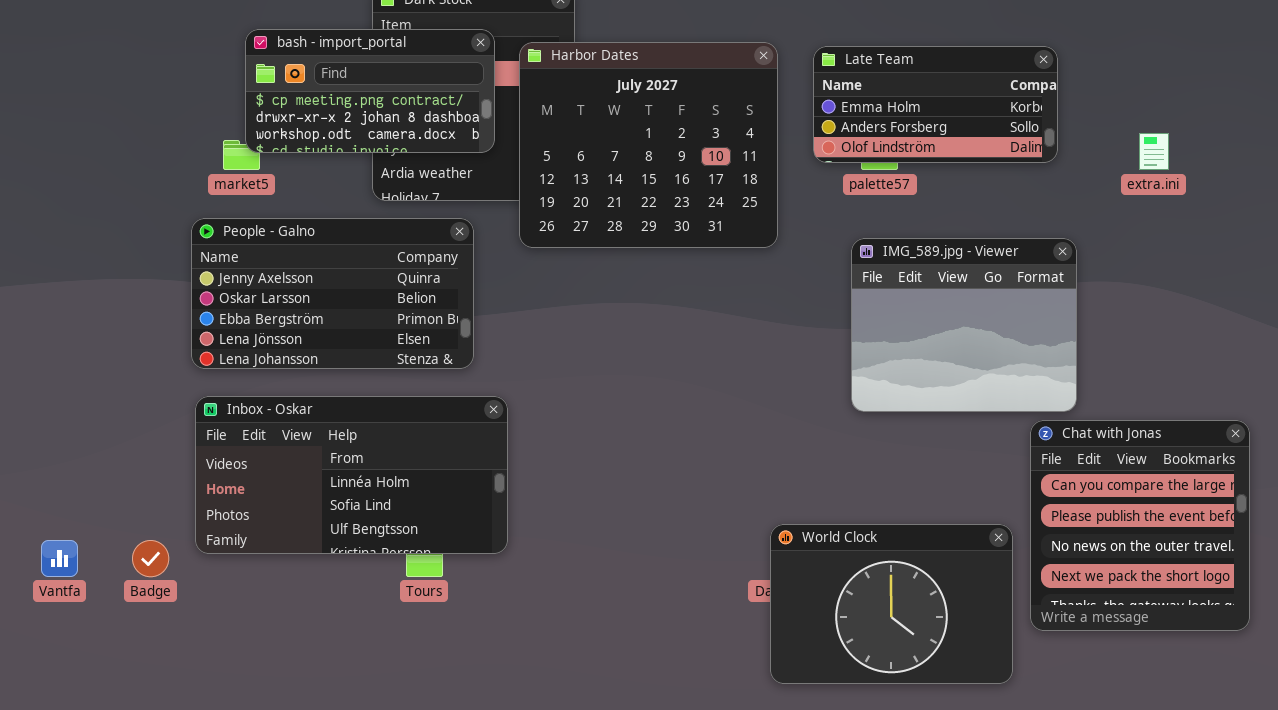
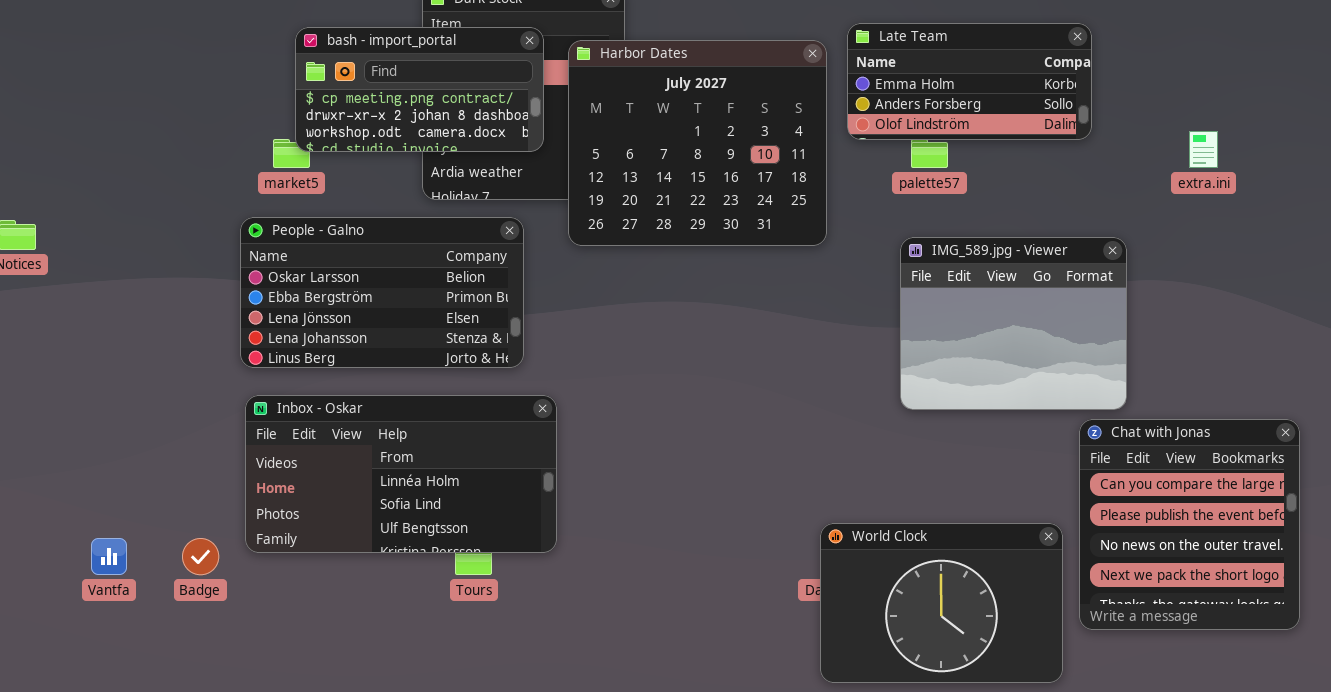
Late Team: [813,46,1058,163] -> [847,23,1092,140], moved
People - Galno: [191,218,474,369] -> [240,217,524,368], scrolled down 1 row

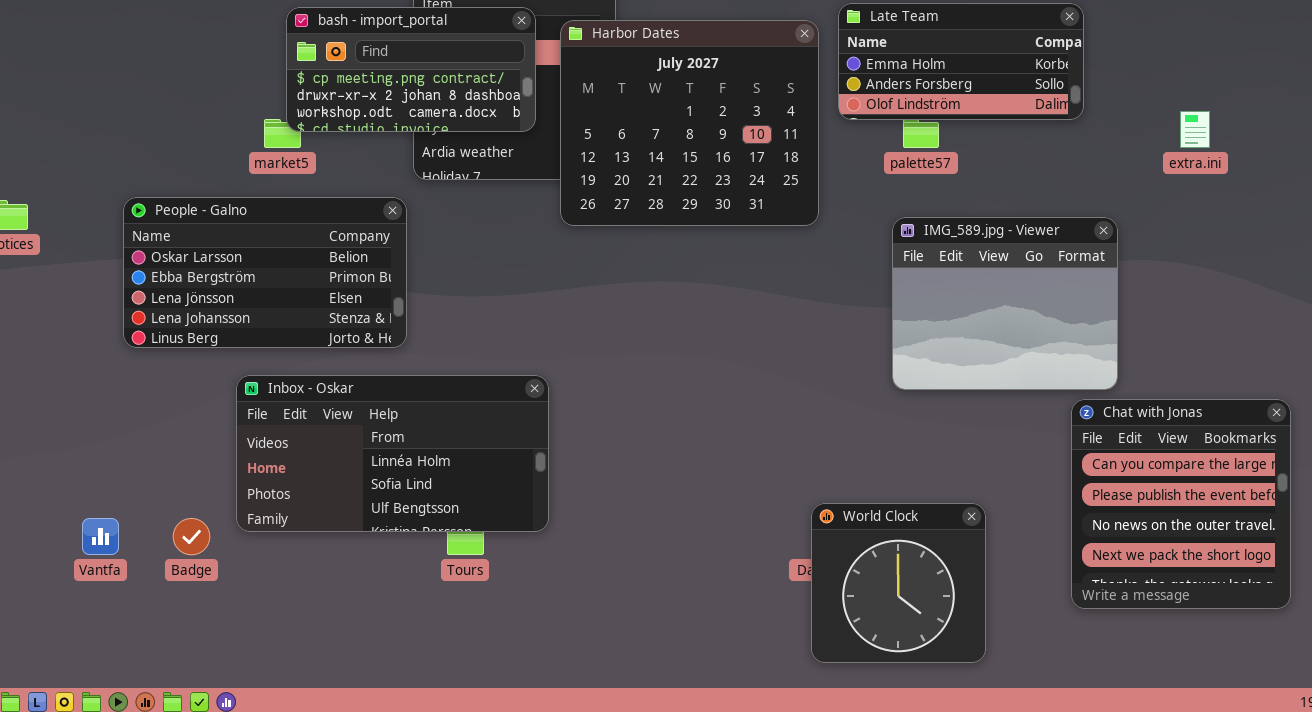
People - Galno: [240,217,524,368] -> [123,197,407,348], moved
World Clock: [820,523,1063,683] -> [811,503,986,663], resized

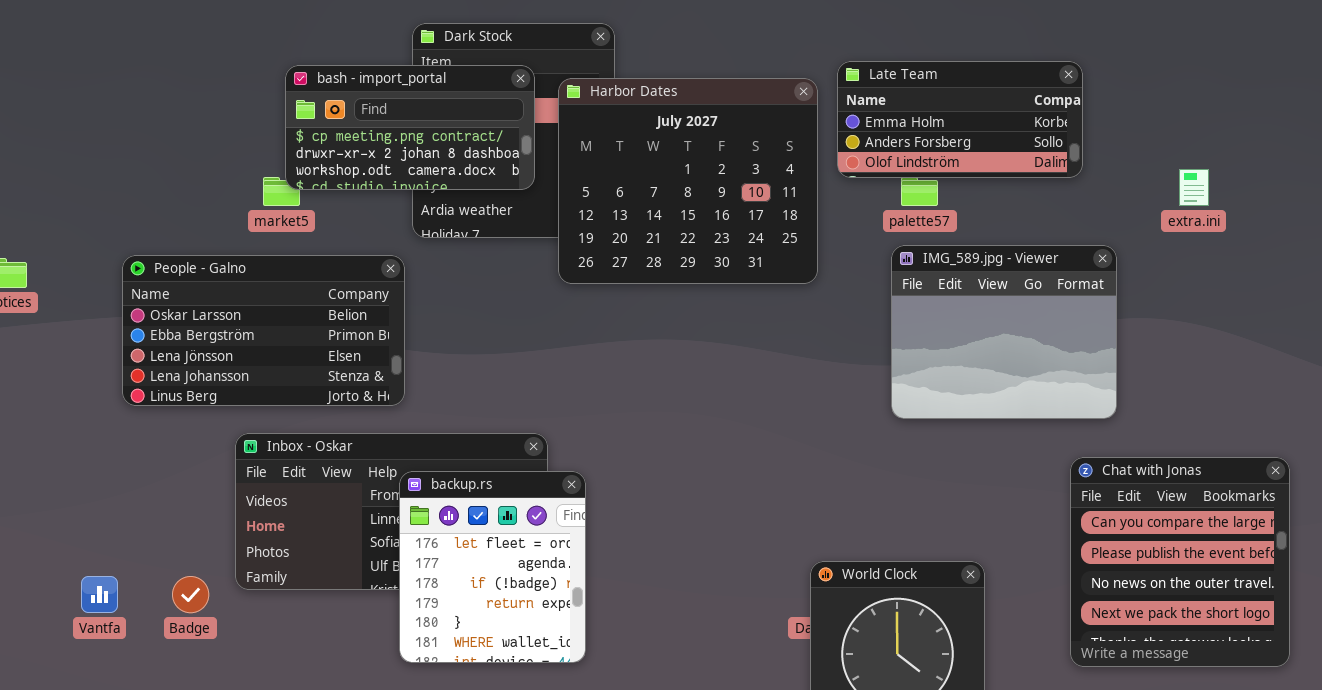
IMG_589.jpg - Viewer: [892,217,1118,390] -> [891,245,1117,419], moved
backup.rs: none -> [399,471,586,663], opened

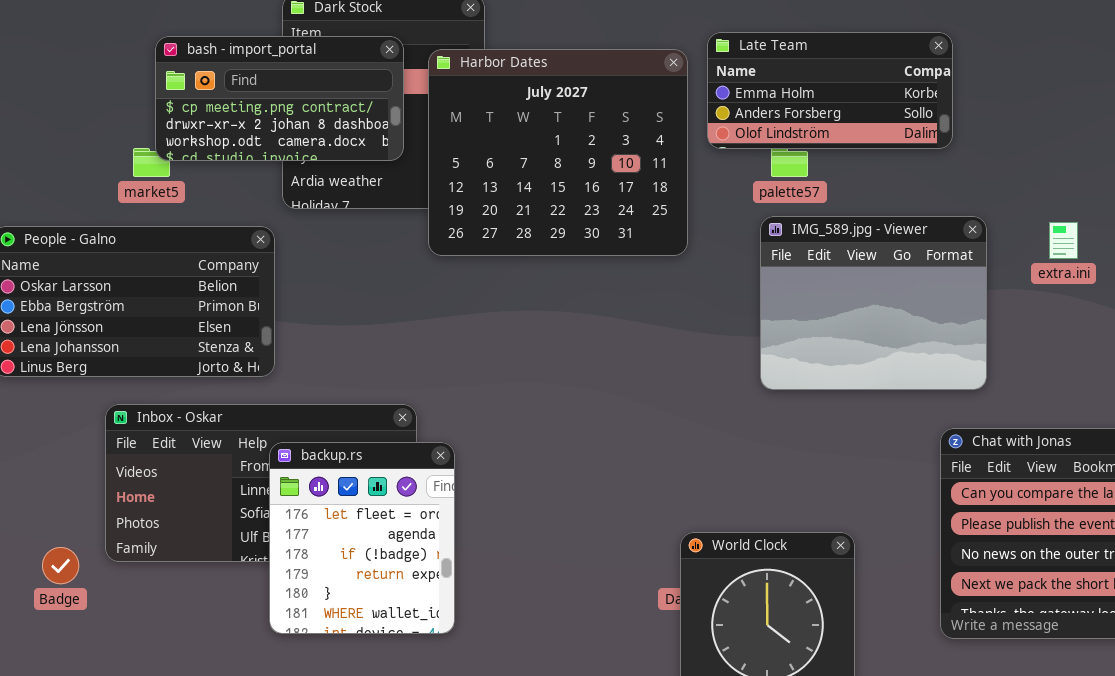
extra.ini: [1179,169,1209,206] -> [1049,222,1078,259], moved

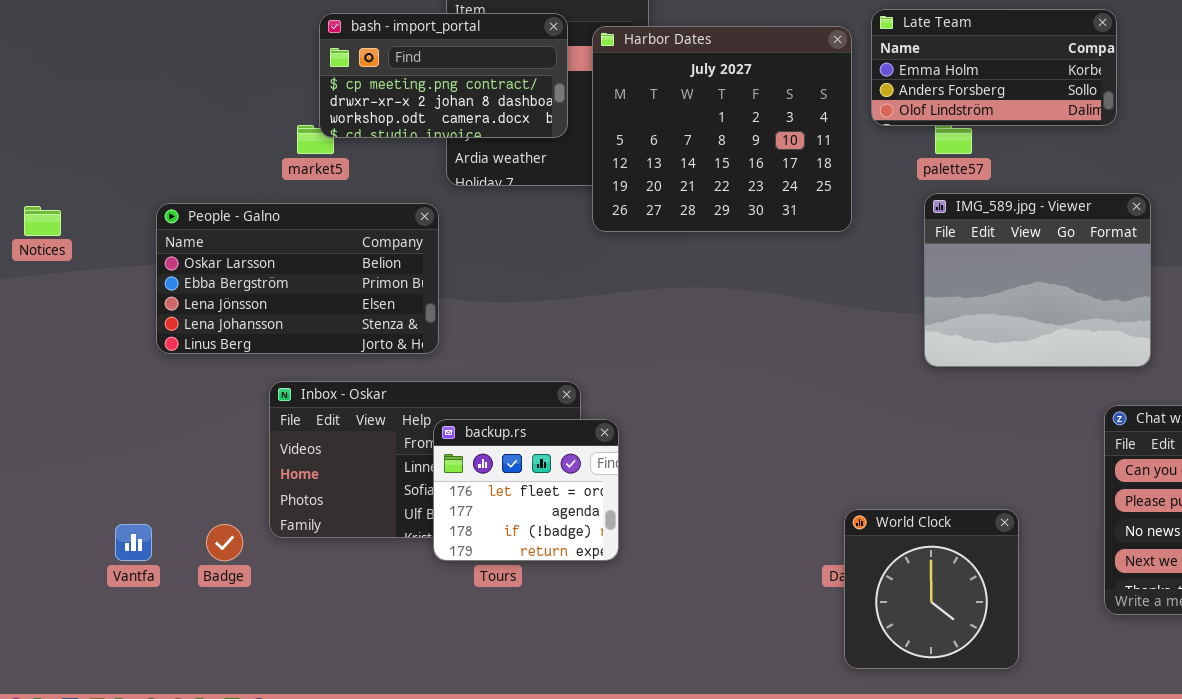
backup.rs: [269,442,455,634] -> [433,419,619,561], resized

